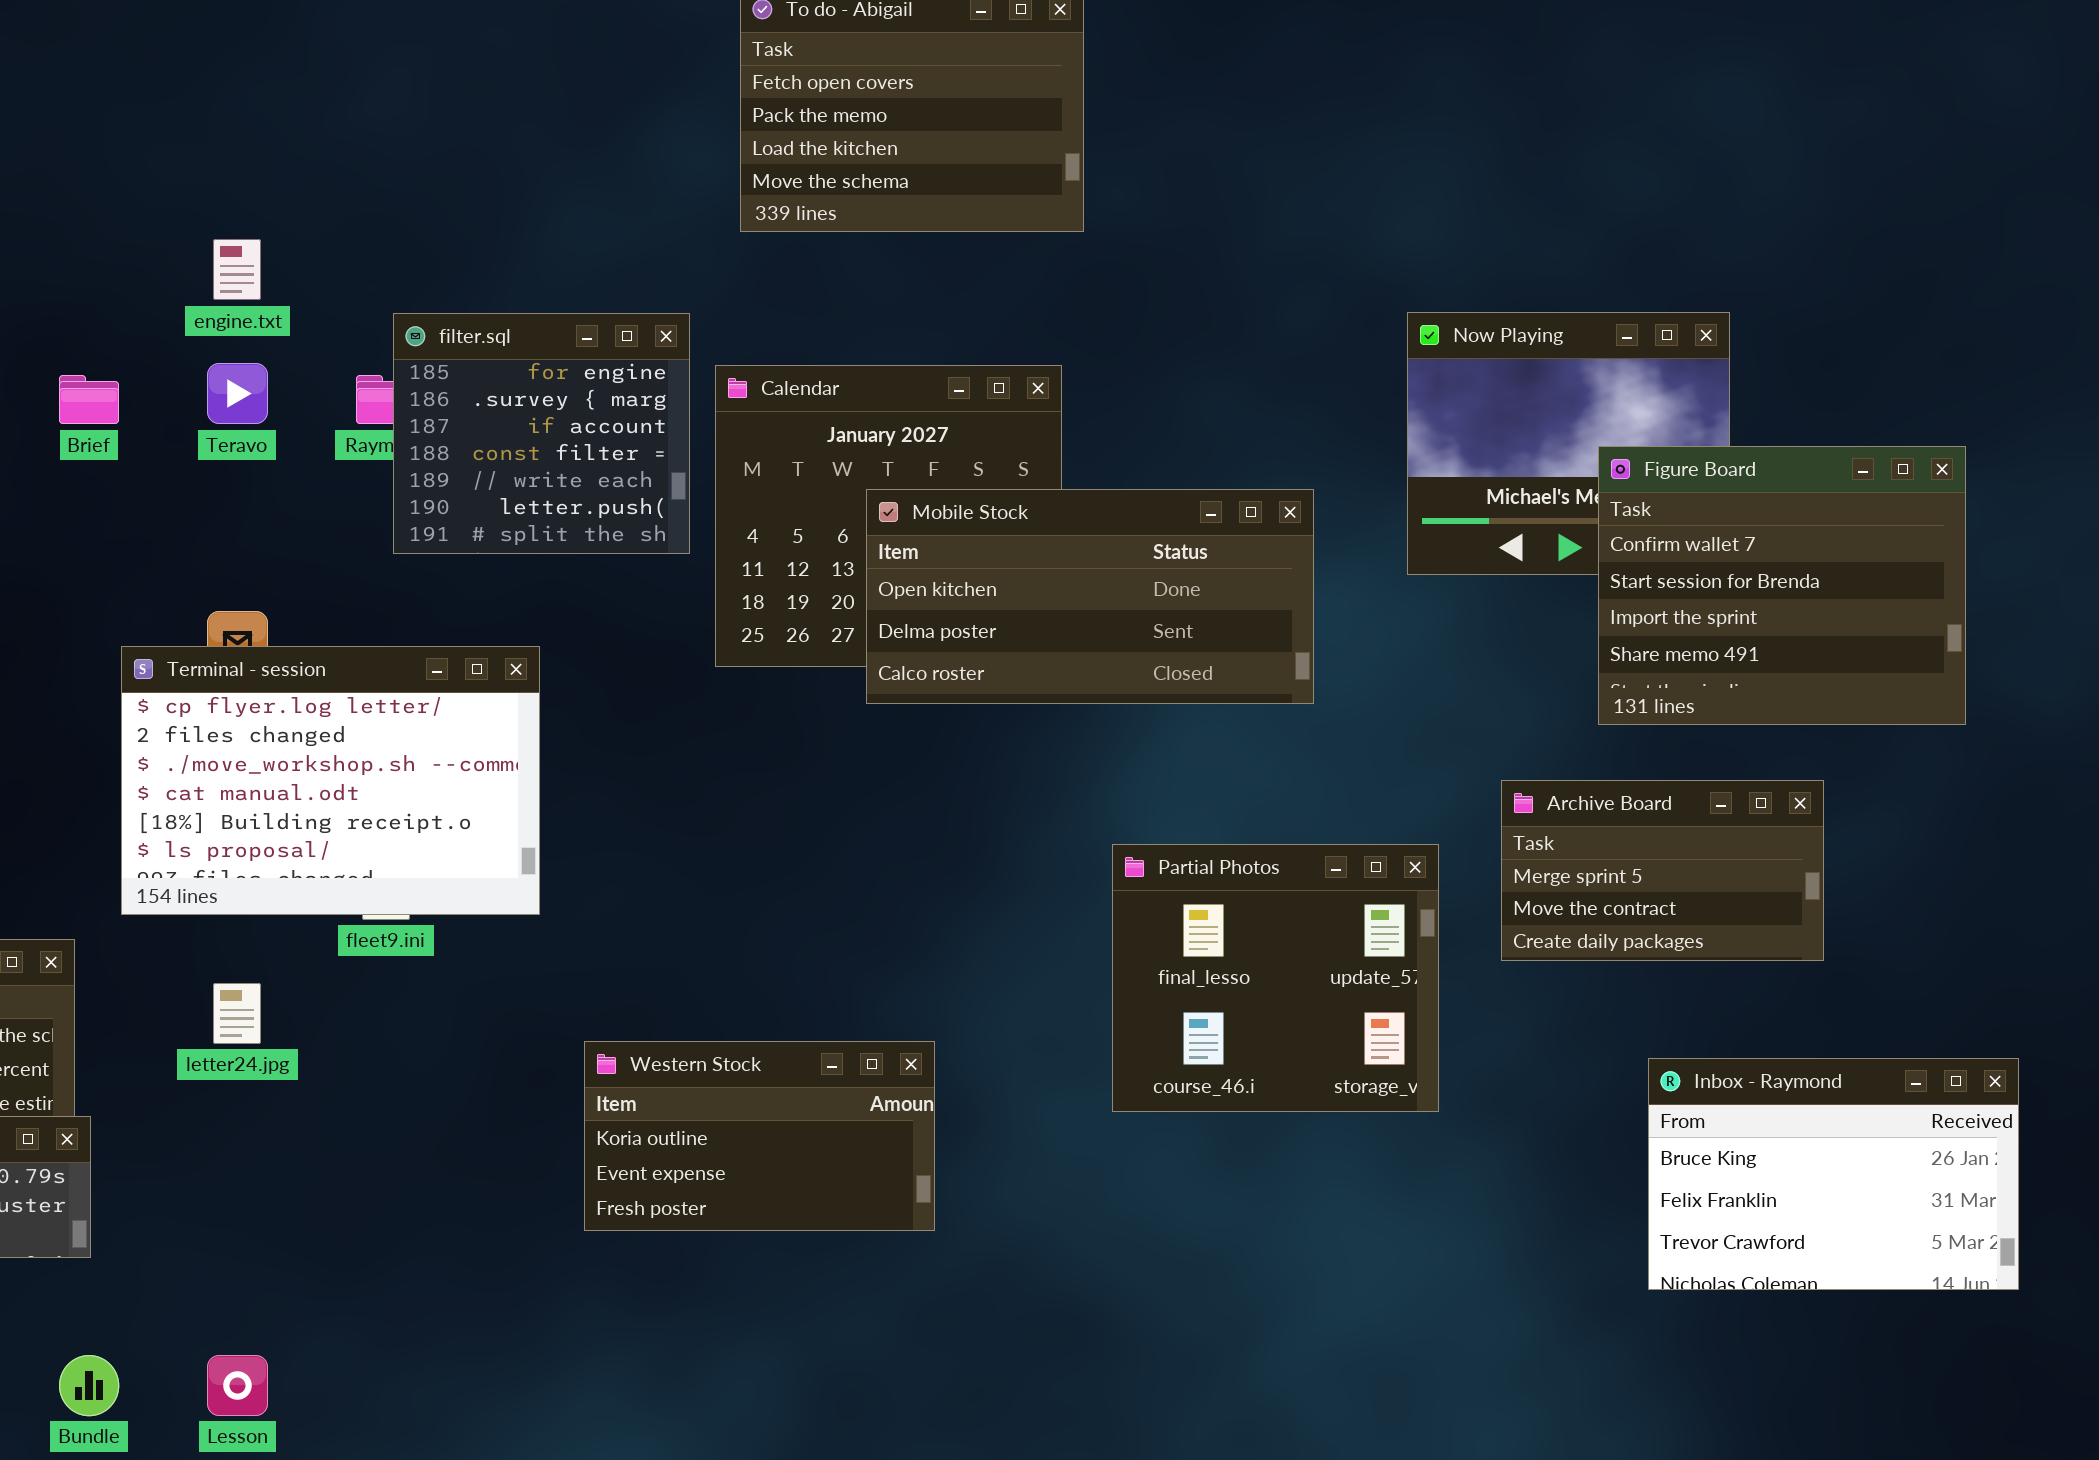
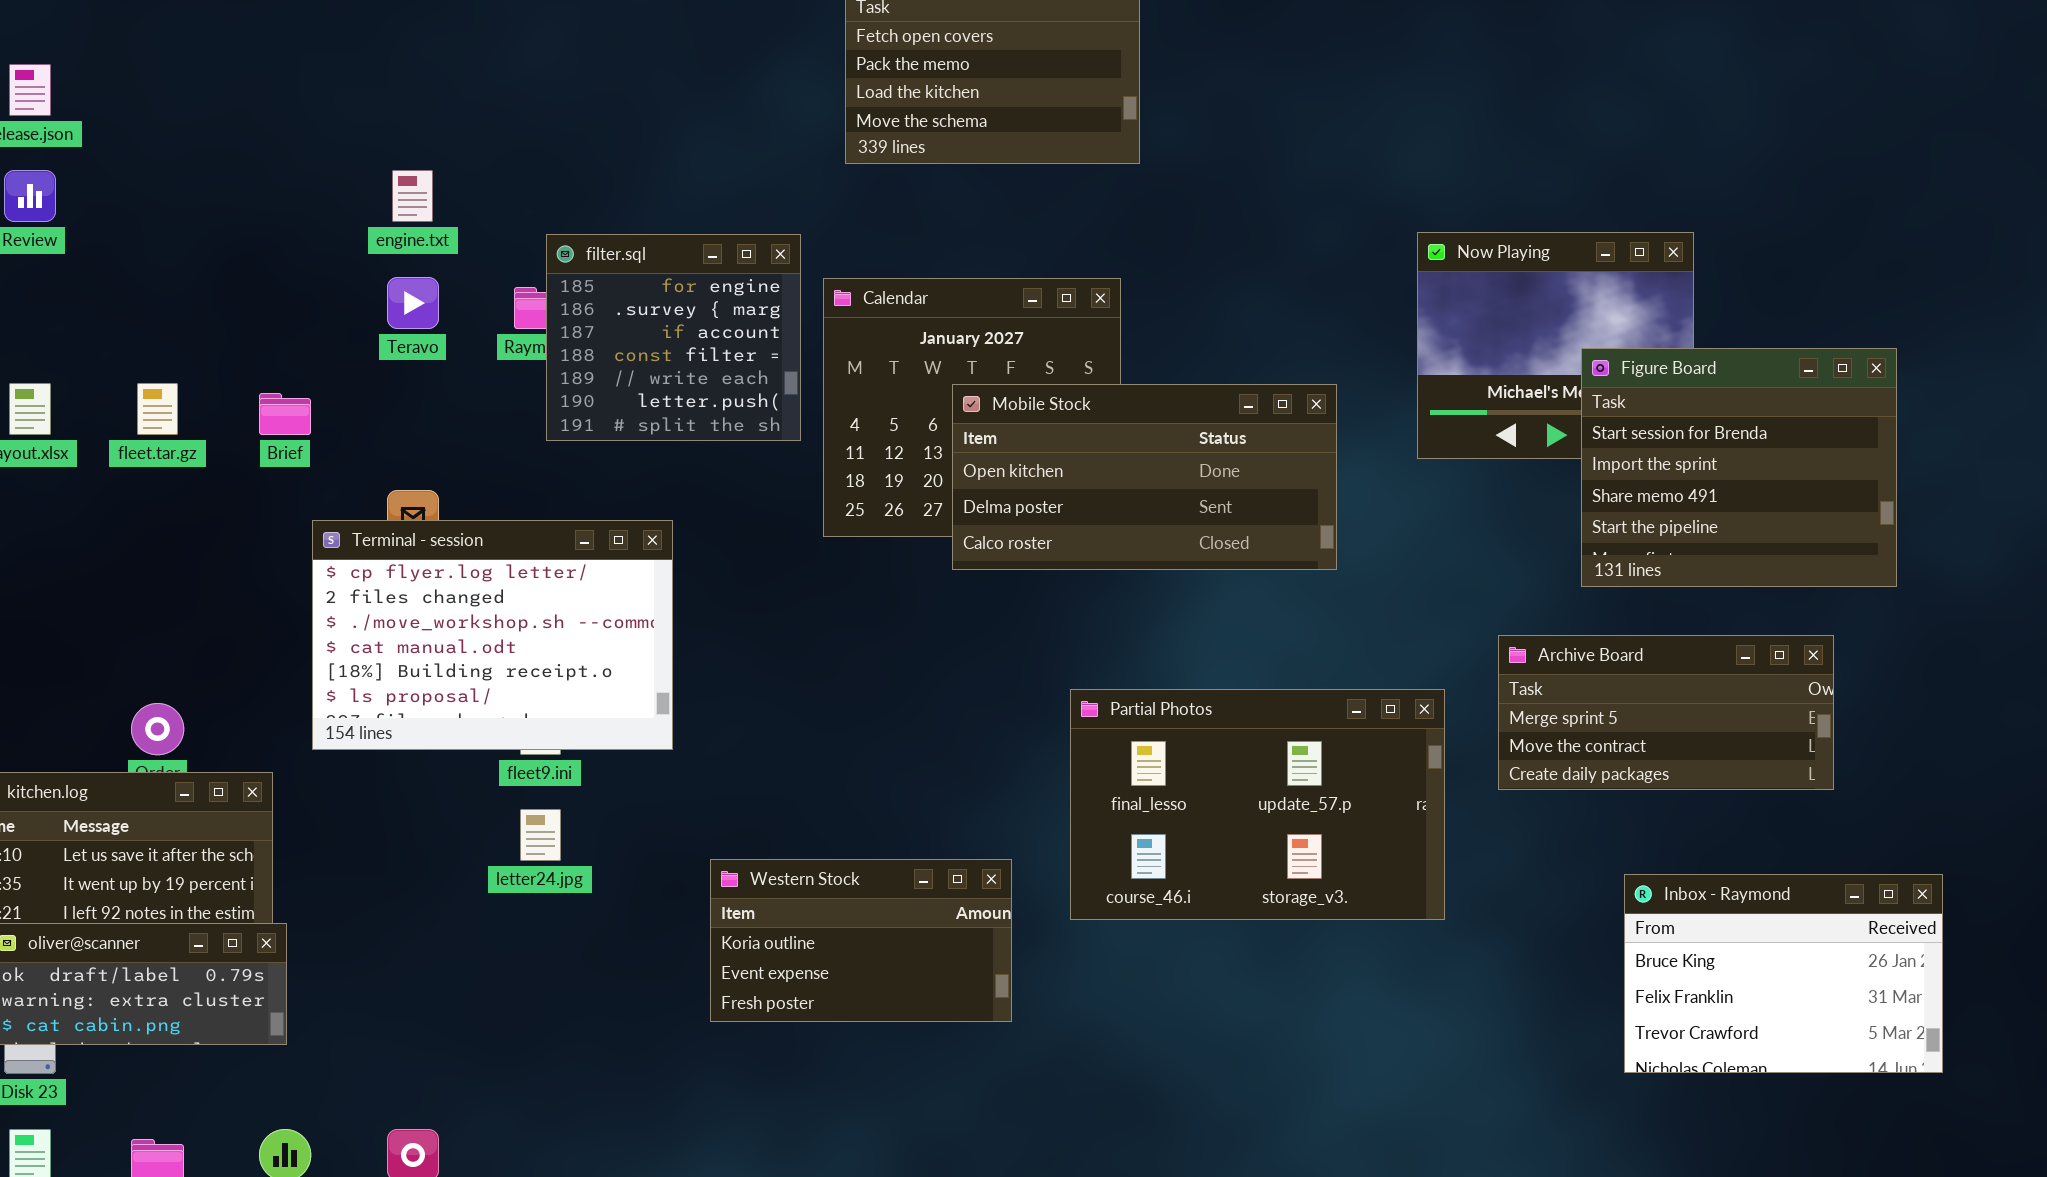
Brief: [59,375,119,424] -> [259,393,311,435], moved
Figure Board: [1598,446,1966,725] -> [1581,348,1897,587], scrolled down 1 row
Archive Board: [1501,780,1824,961] -> [1498,635,1834,790], resized
Partial Photos: [1112,844,1439,1112] -> [1070,689,1445,920], resized
letter24.jpg: [213,983,261,1044] -> [520,809,561,861], moved

